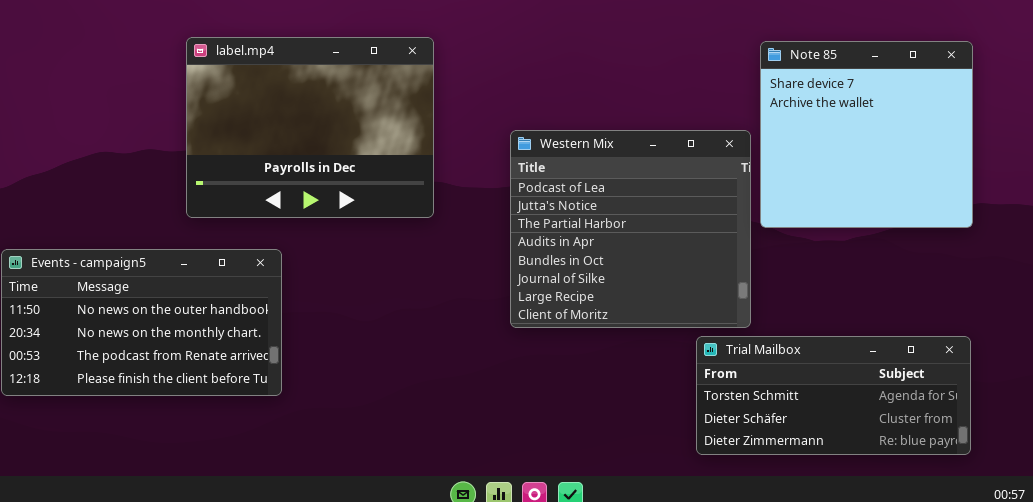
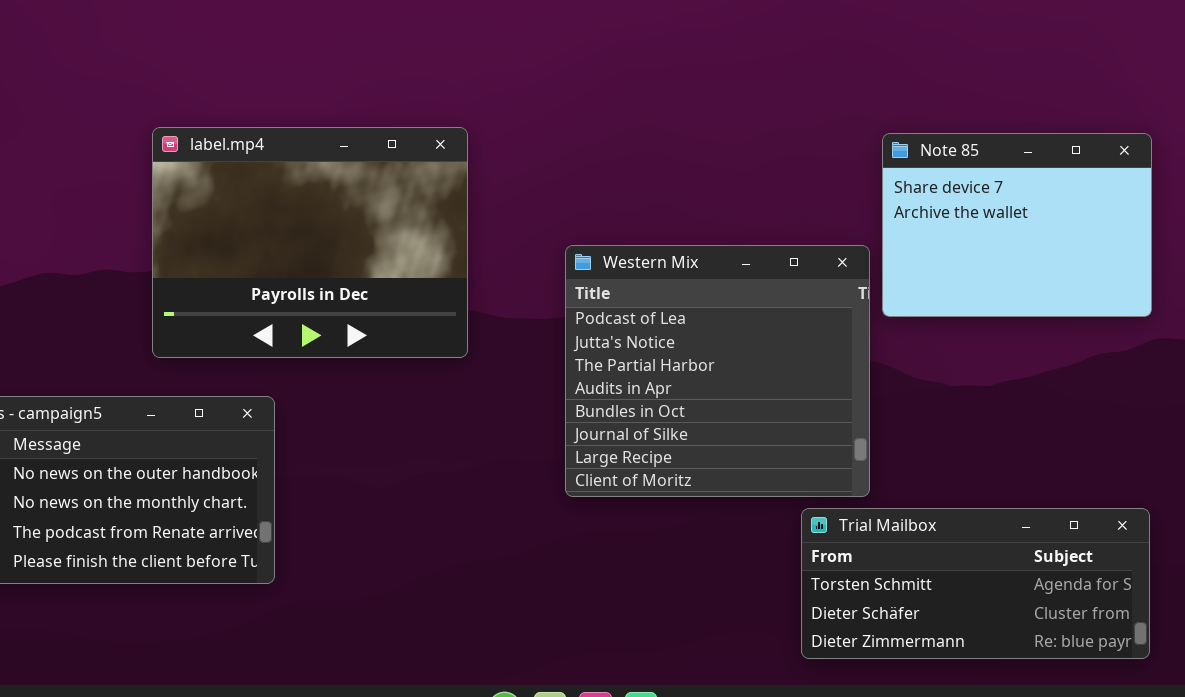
Note 85: [760,41,973,228] -> [882,133,1152,317], resized

